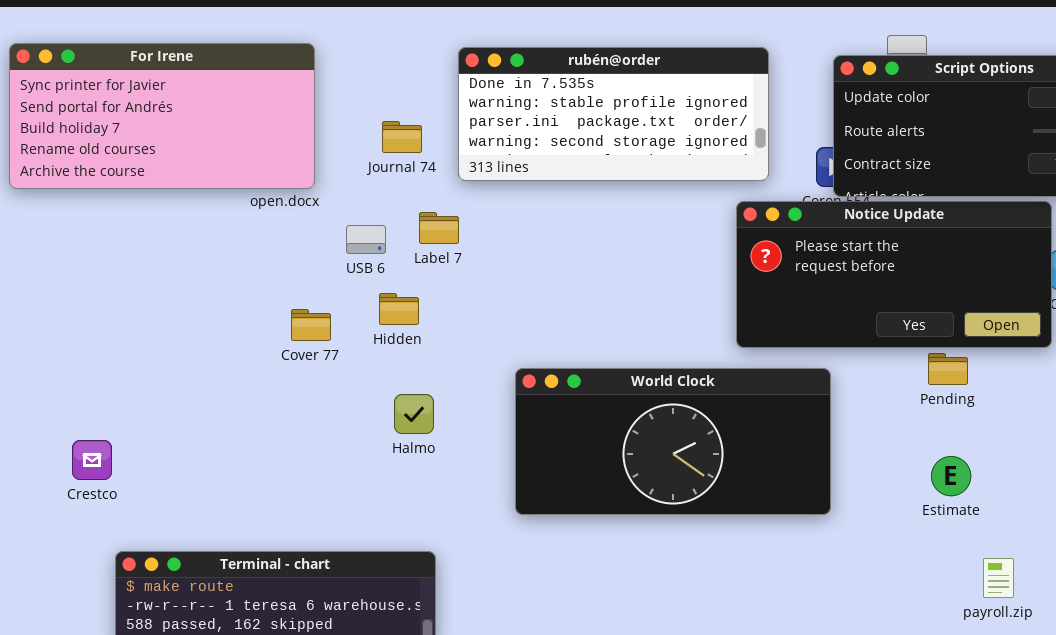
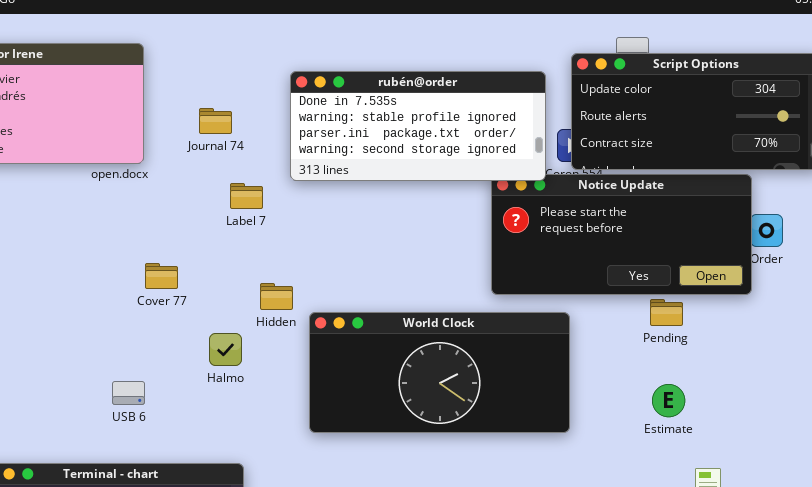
rubén@order: [458,47,769,181] -> [290,71,546,181], moved
USB 6: [346,225,386,254] -> [112,381,145,405], moved
Hidden: [379,293,419,325] -> [260,283,293,310], moved
Cover 77: [291,309,331,341] -> [145,263,178,289], moved

